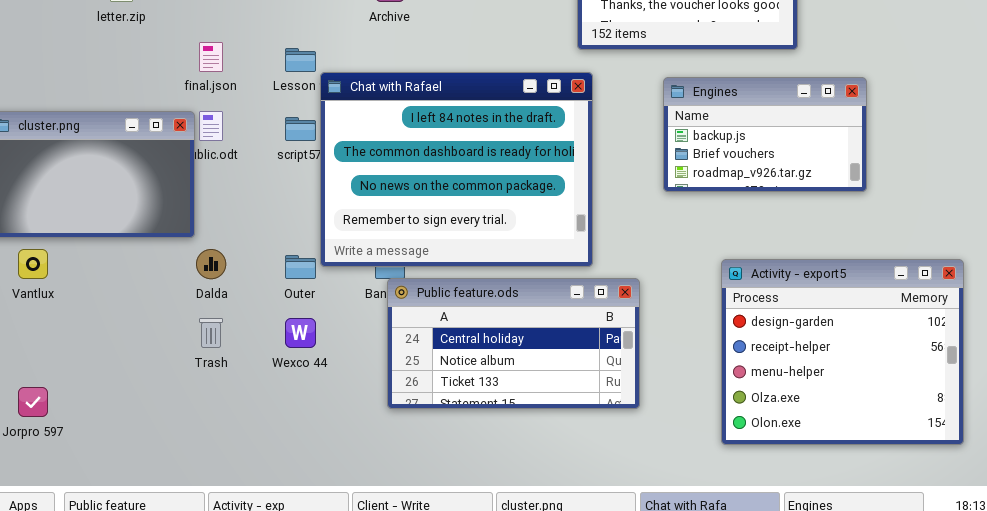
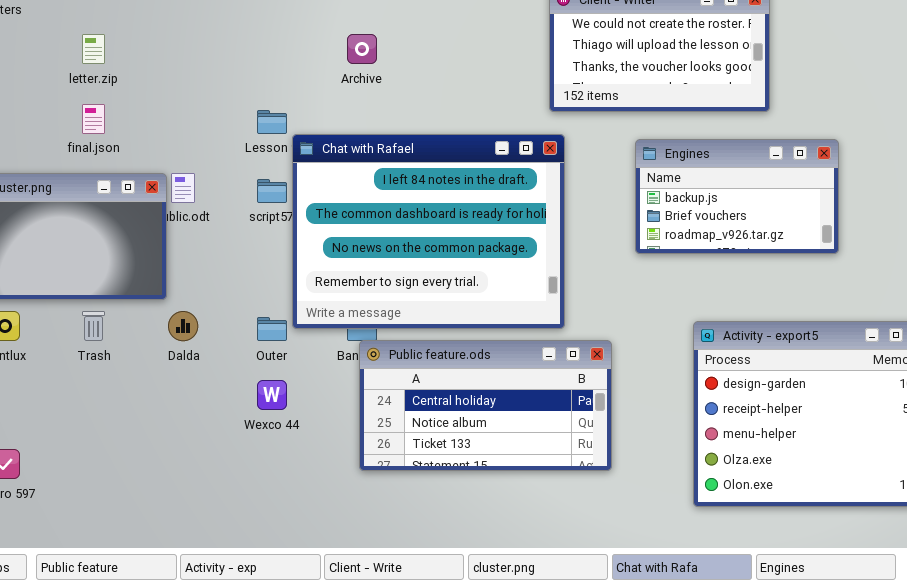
final.json: [199,42,223,72] -> [82,104,105,134], moved
Trash: [199,318,223,348] -> [82,311,105,341], moved

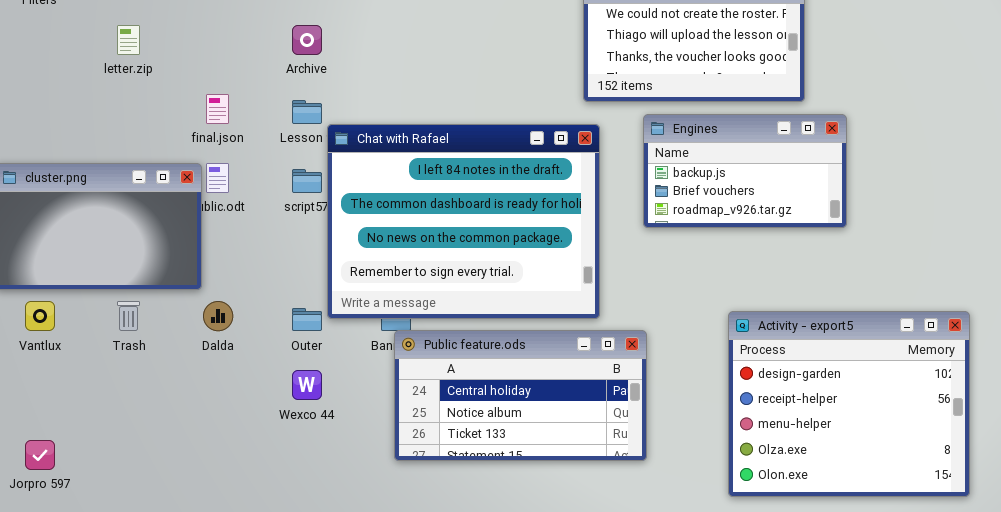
Archive: [347,34,377,64] -> [292,25,322,55], moved
final.json: [82,104,105,134] -> [206,94,229,124], moved
Engines: [635,139,839,254] -> [643,114,847,228], moved

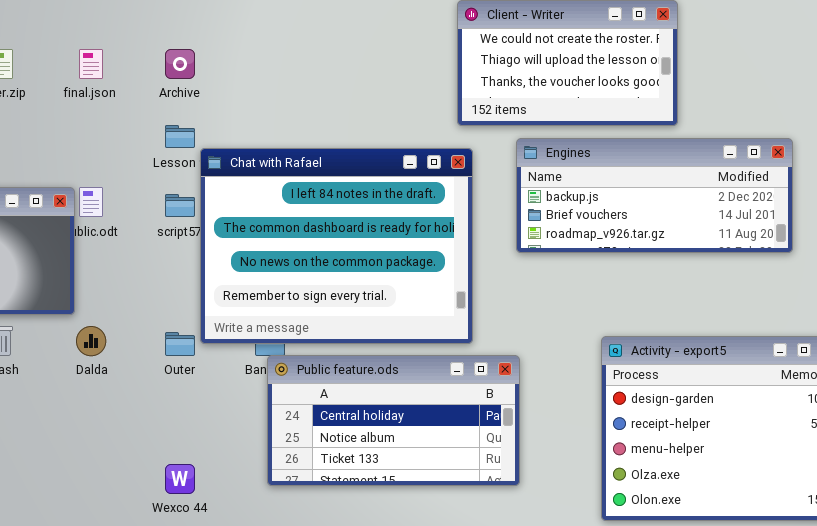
final.json: [206,94,229,124] -> [79,49,103,79], moved
Engines: [643,114,847,228] -> [516,138,793,253], resized
Wexco 44: [292,370,322,400] -> [165,464,195,494], moved

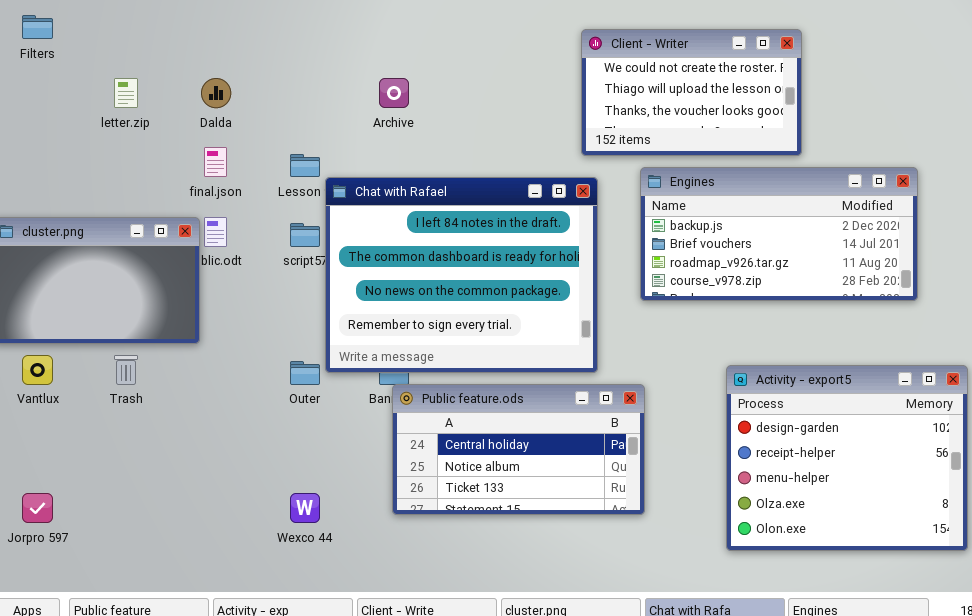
final.json: [79,49,103,79] -> [204,147,227,177], moved
Archive: [165,49,195,79] -> [379,78,409,108], moved
Engines: [516,138,793,253] -> [640,167,918,301], resized
Dalda: [76,326,106,356] -> [201,78,231,108], moved

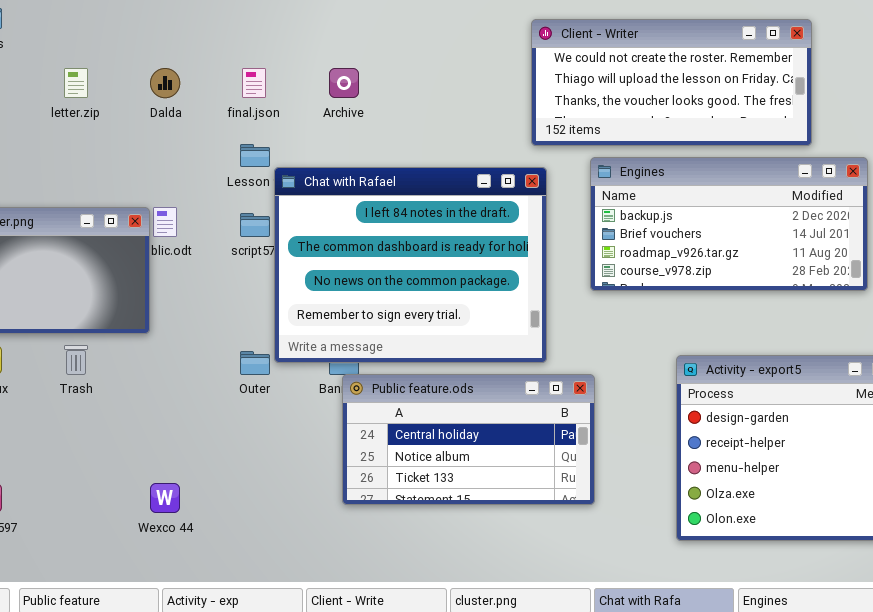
Client - Writer: [581,29,802,156] -> [531,19,812,146], resized
final.json: [204,147,227,177] -> [242,68,266,98], moved
Wexco 44: [290,493,320,523] -> [150,483,180,513], moved

